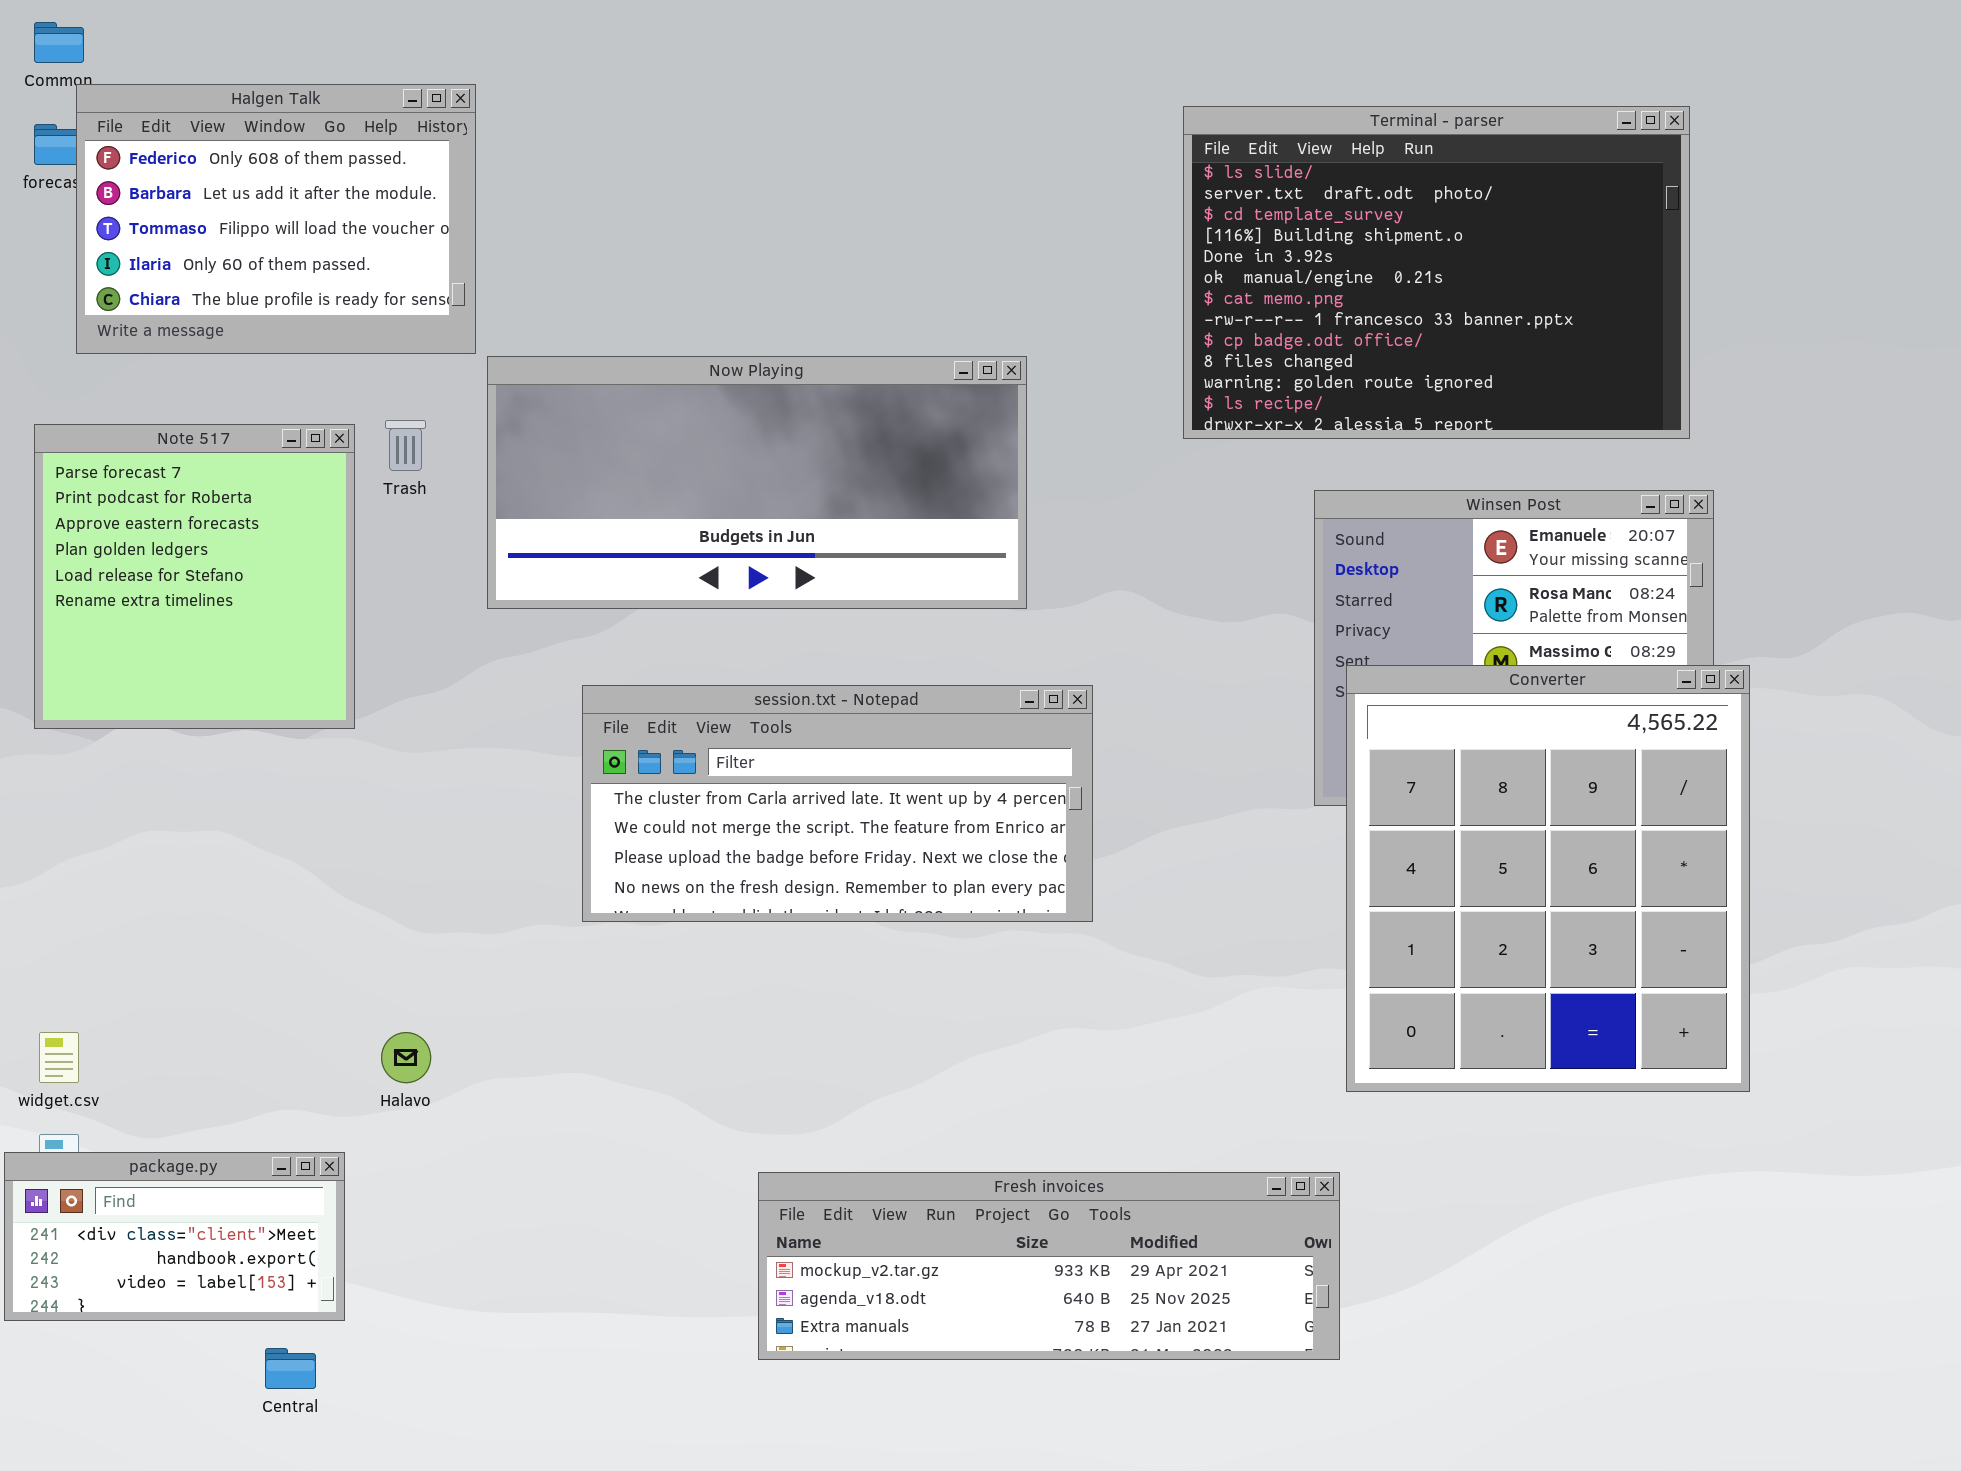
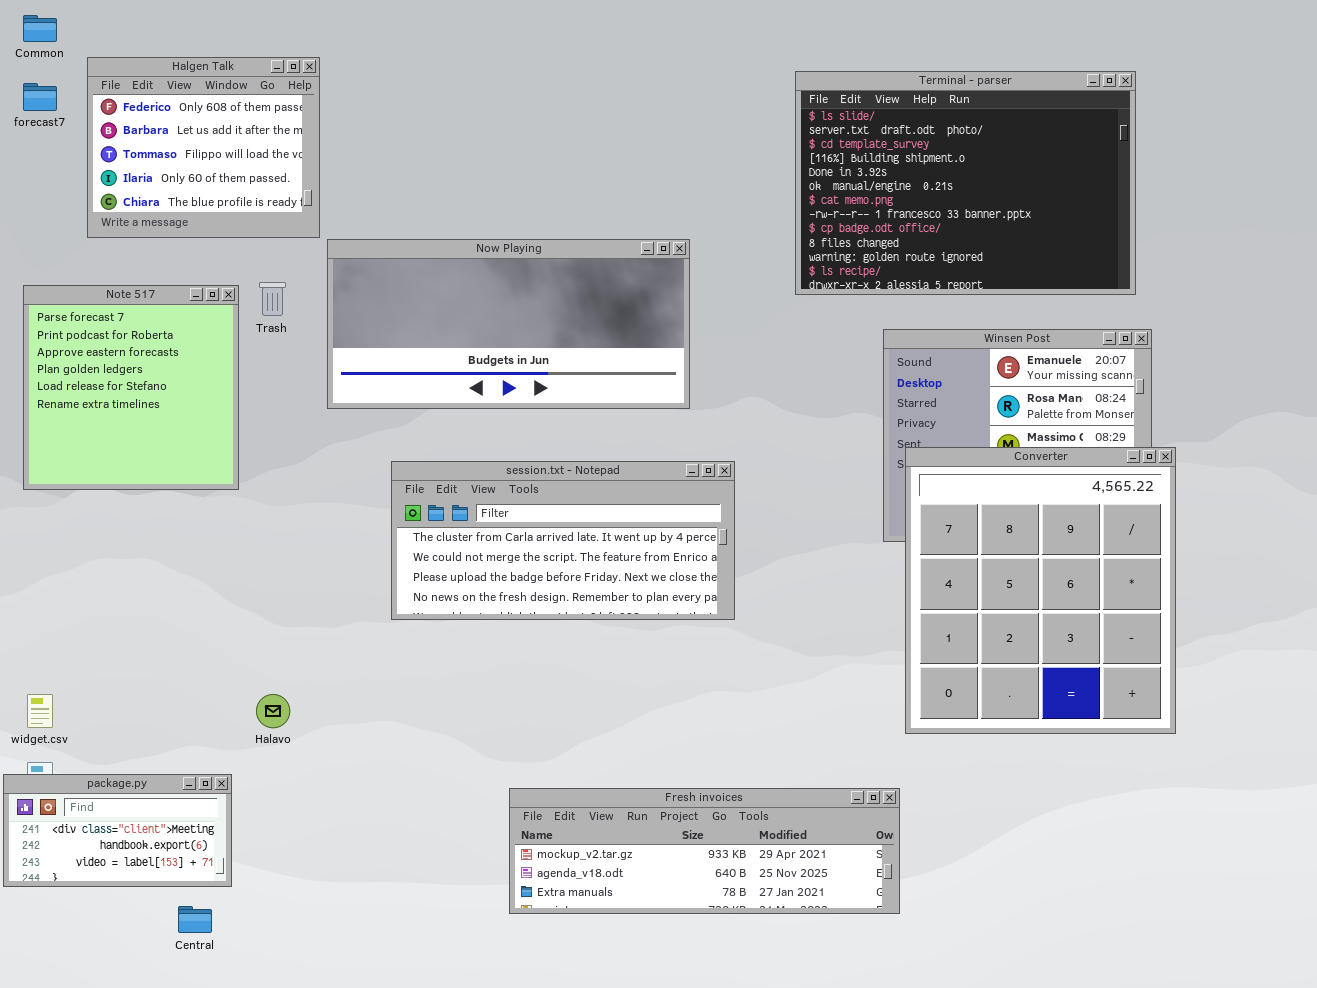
Halgen Talk: [76,84,476,354] -> [87,57,320,238], resized

